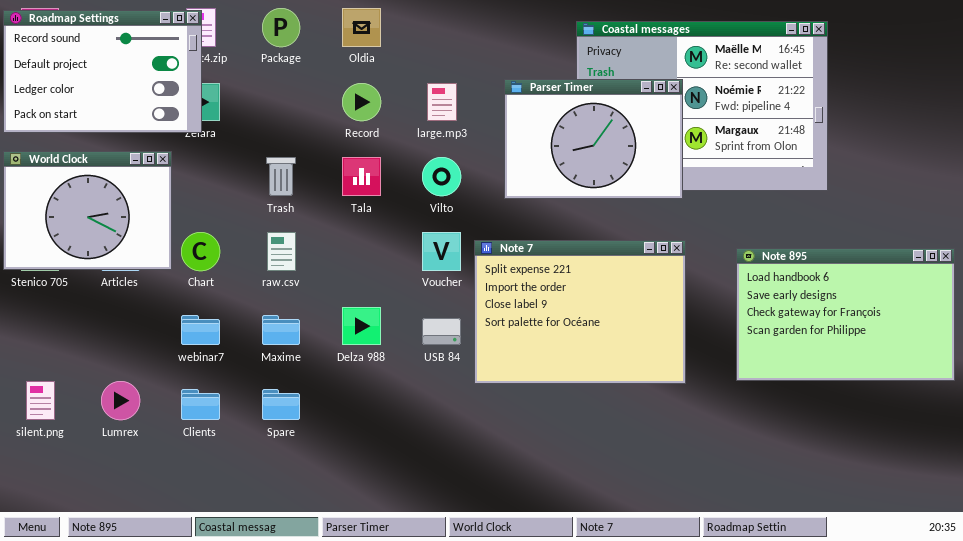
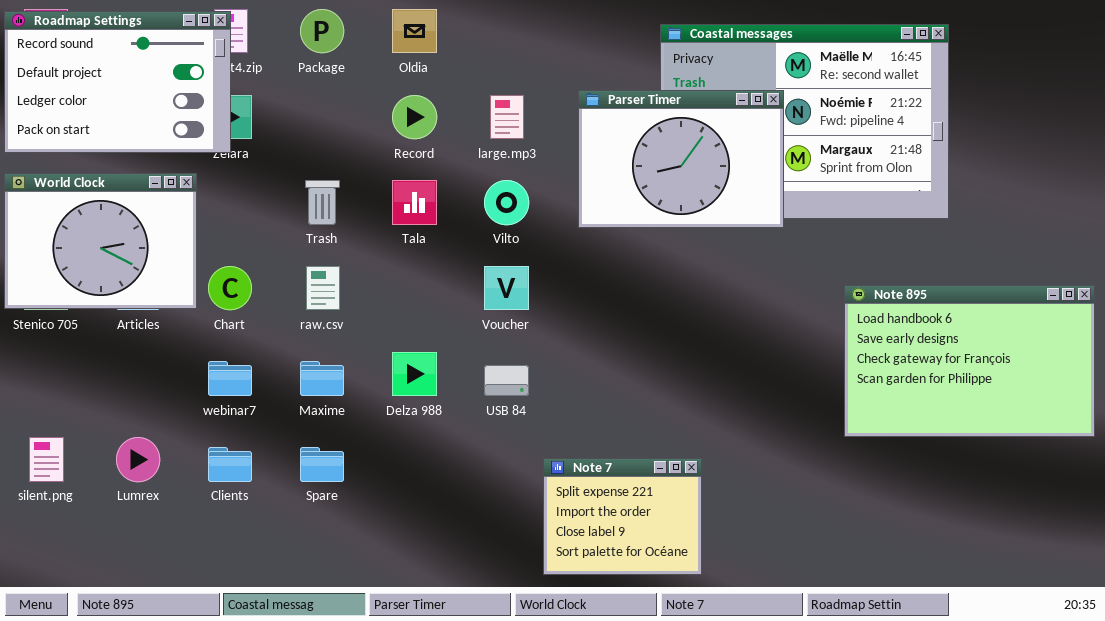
Note 7: [474,240,686,384] -> [543,458,702,575], moved, resized

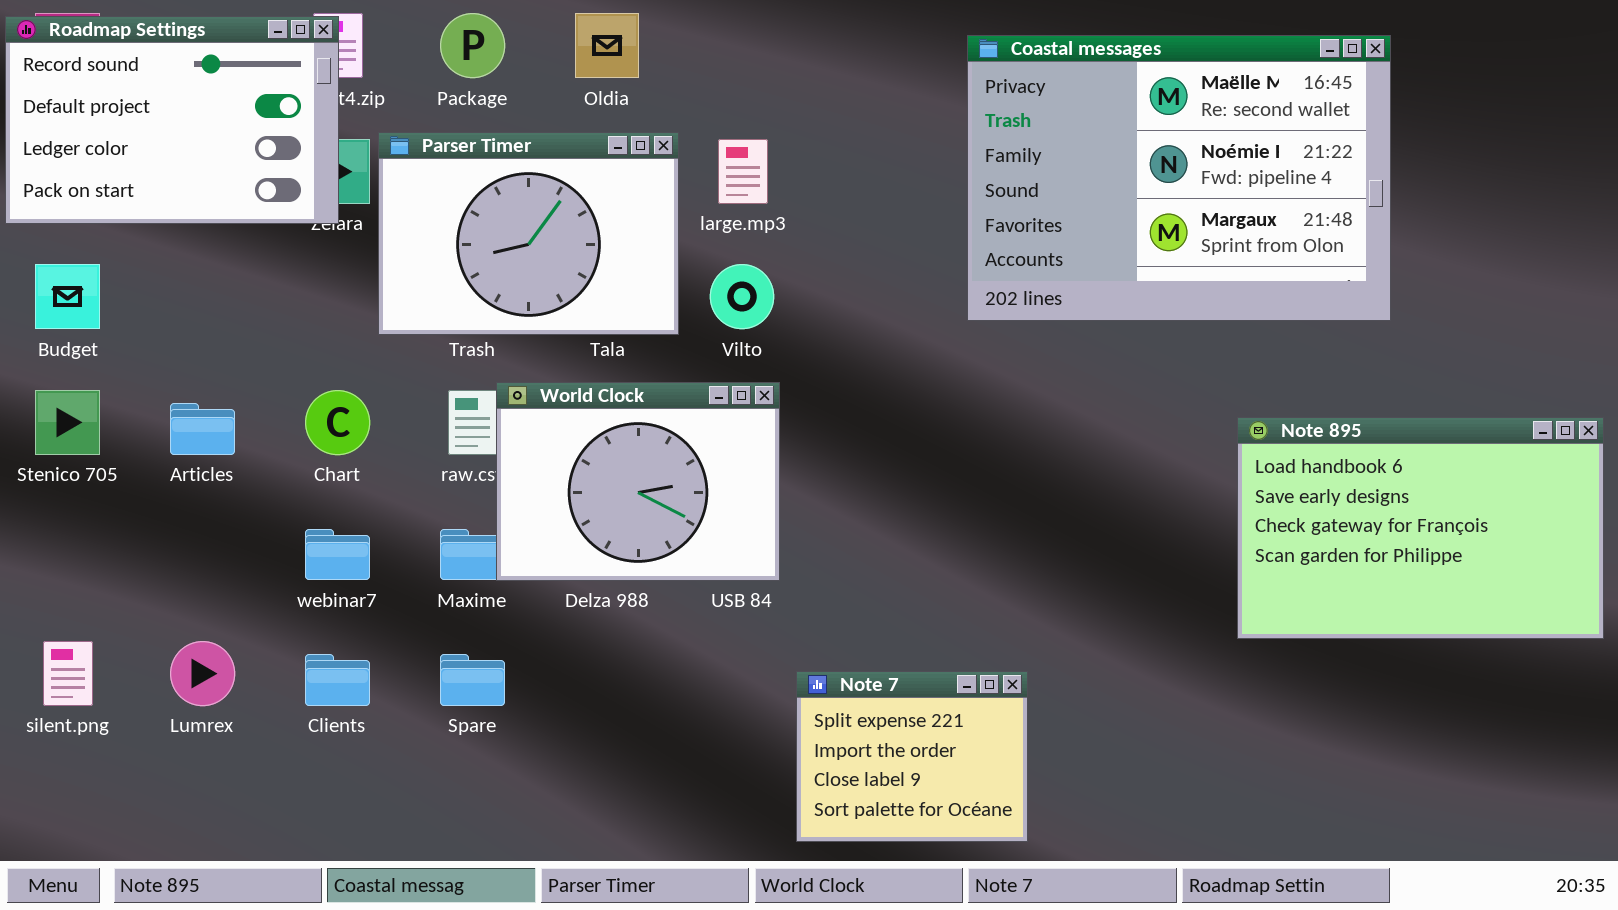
Parser Timer: [578,90,784,228] -> [378,132,679,335], moved
World Clock: [4,173,197,309] -> [496,382,780,581], moved

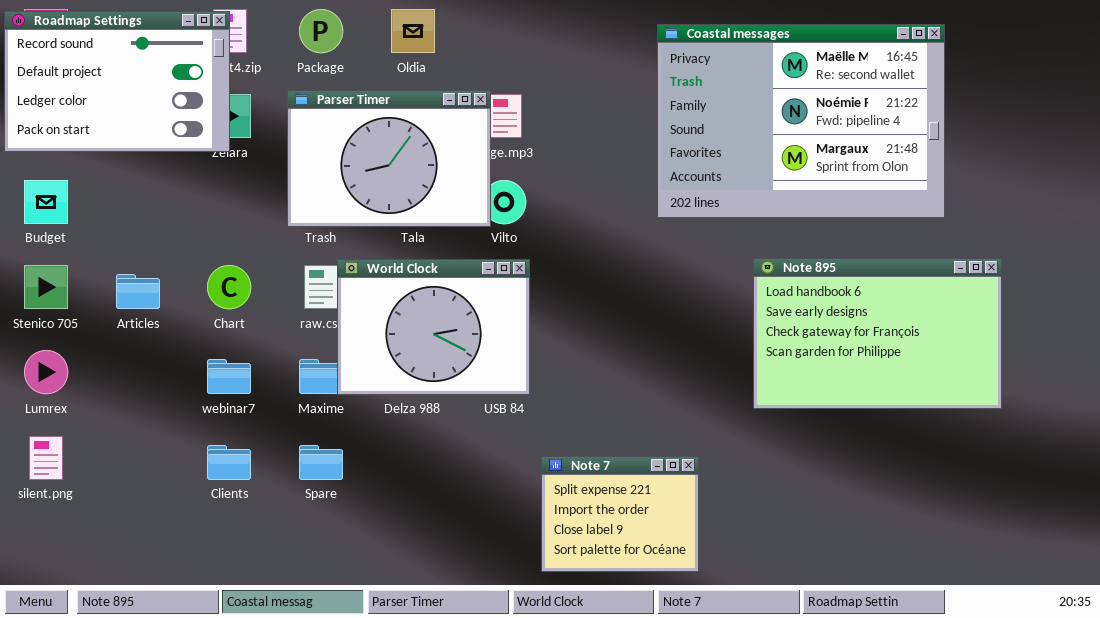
Parser Timer: [378,132,679,335] -> [287,90,491,227], moved
Note 895: [1237,417,1604,639] -> [753,258,1002,409], moved
Lumrex: [170,641,235,706] -> [24,350,68,394], moved

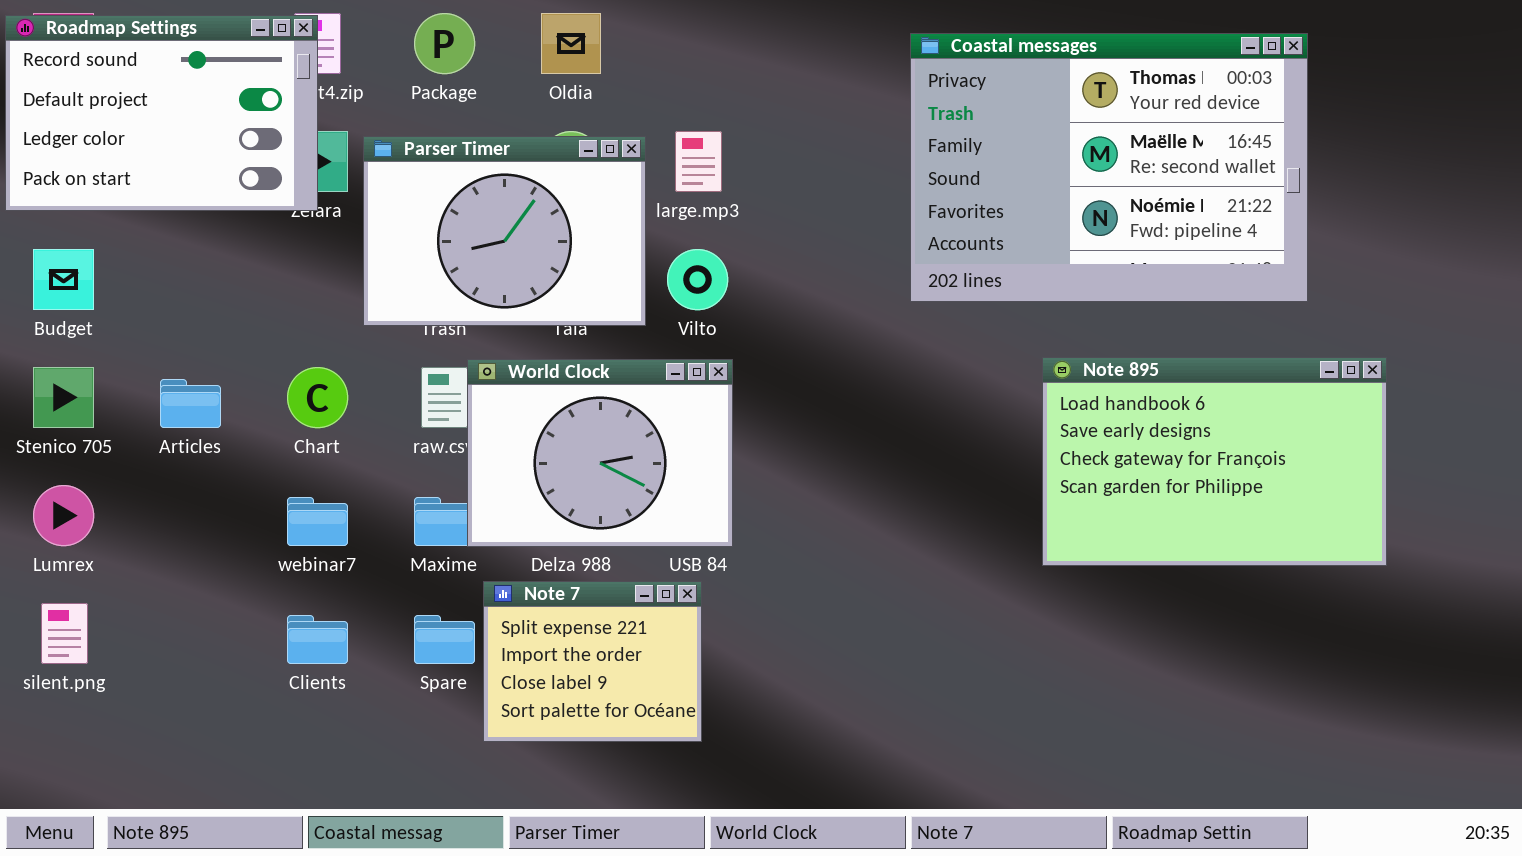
Coastal messages: [657,24,945,218] -> [910,33,1308,302], scrolled up 1 row
Parser Timer: [287,90,491,227] -> [363,136,646,326], moved
Note 7: [541,456,699,572] -> [483,581,702,742], moved

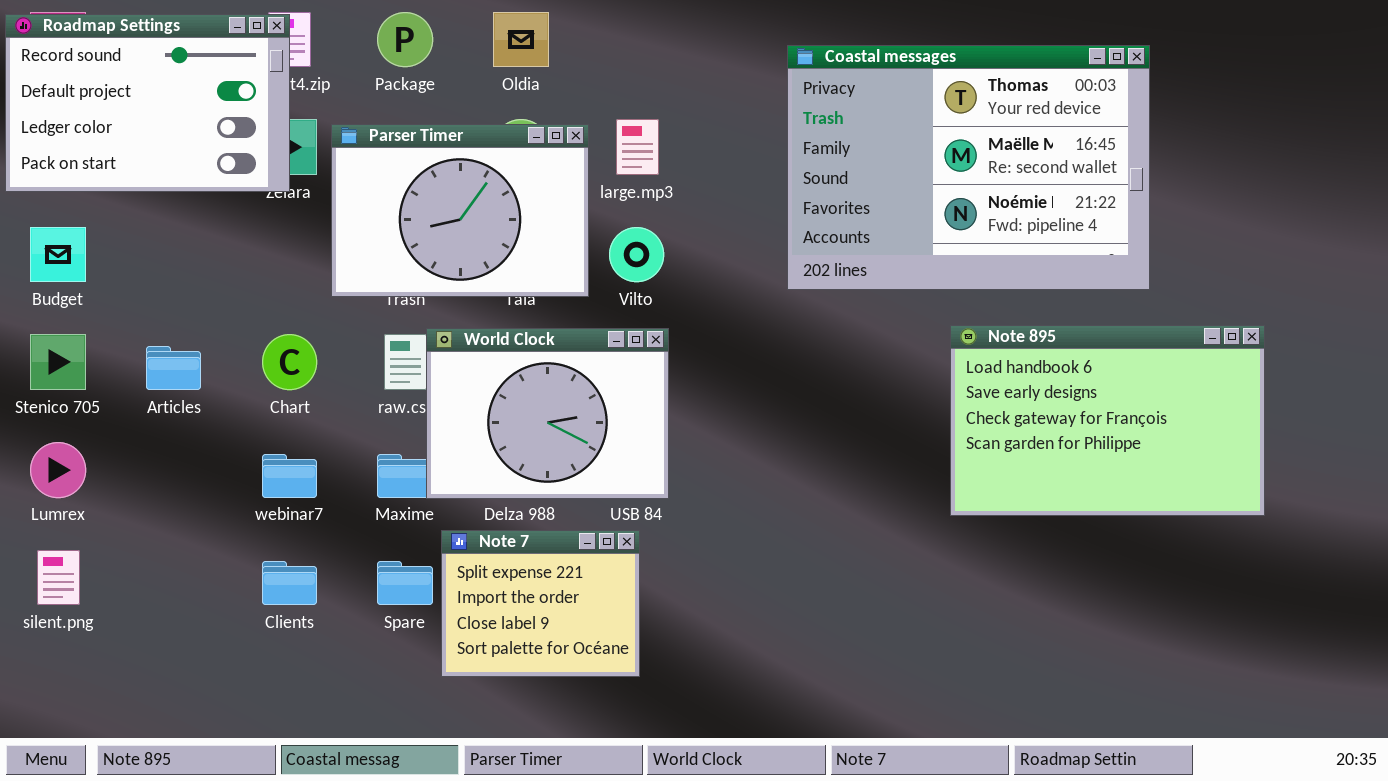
Coastal messages: [910,33,1308,302] -> [787,45,1150,290], moved

